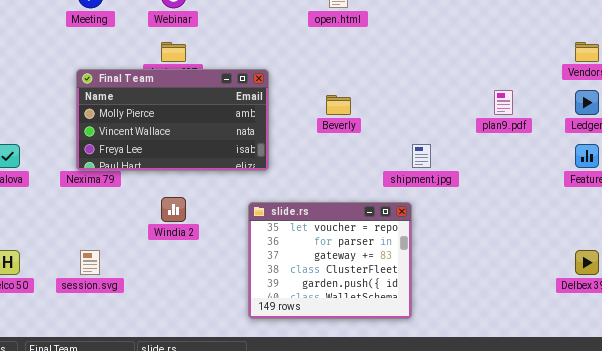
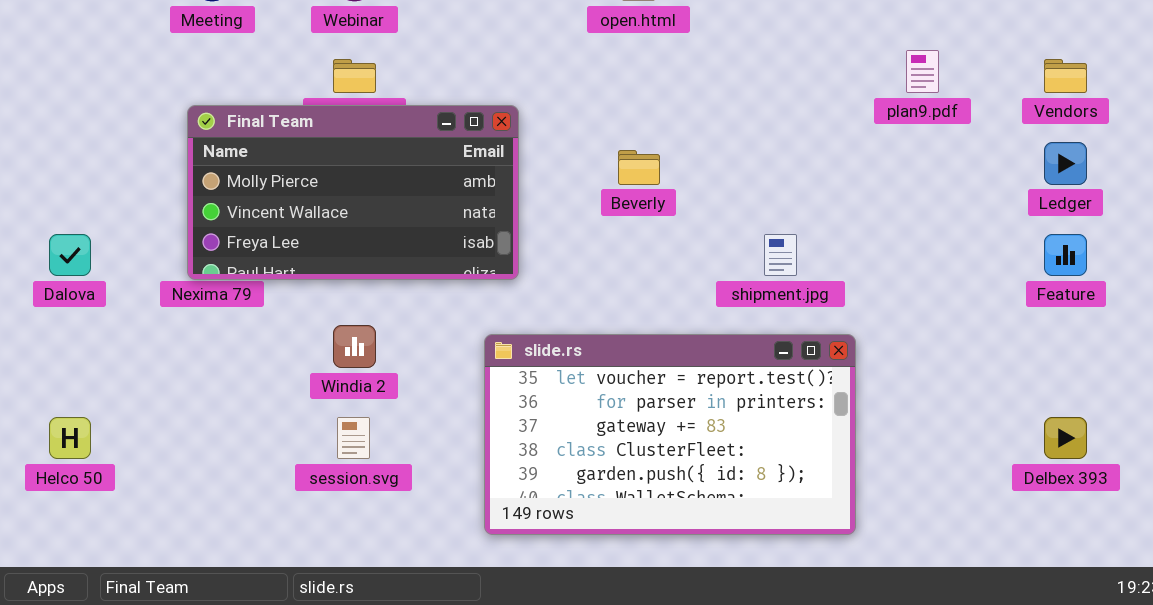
plan9.pdf: [494,90,513,115] -> [906,50,939,93], moved
slide.rs: [248,202,412,319] -> [484,334,856,535], resized
session.svg: [80,250,100,275] -> [337,417,370,459], moved

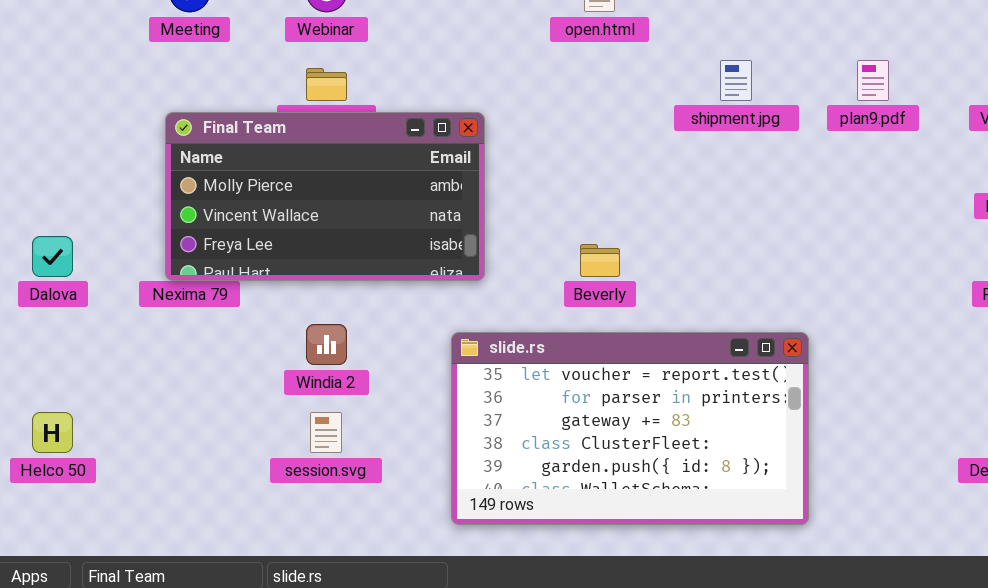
Beverly: [618,150,660,185] -> [580,244,620,277], moved
shipment.jpg: [764,234,797,276] -> [720,60,752,101], moved

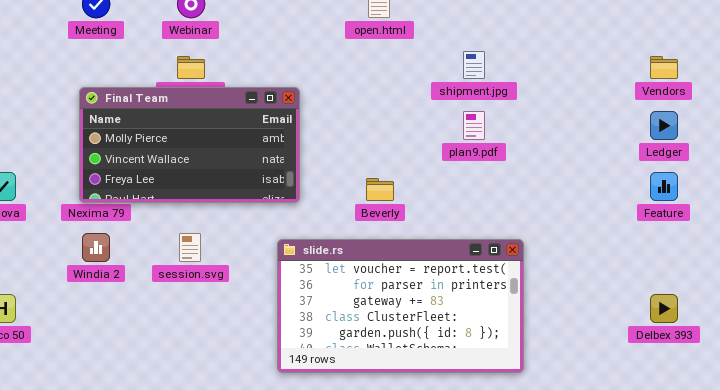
plan9.pdf: [857,60,889,101] -> [463,111,485,140], moved
Windia 2: [306,324,347,365] -> [82,233,110,262], moved
session.svg: [310,412,342,453] -> [179,233,201,262], moved

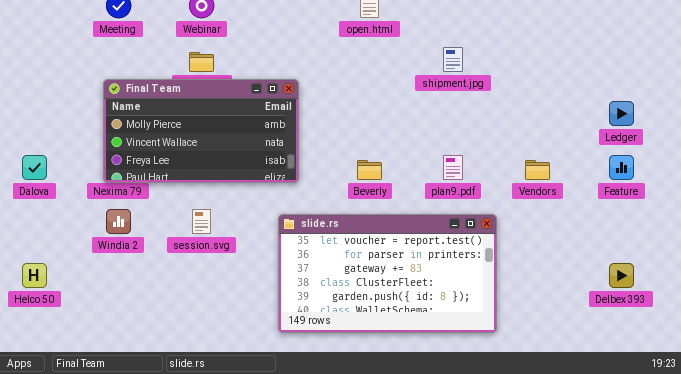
Vendors: [650,56,678,79] -> [525,160,550,180], moved
plan9.pdf: [463,111,485,140] -> [443,155,463,180], moved

